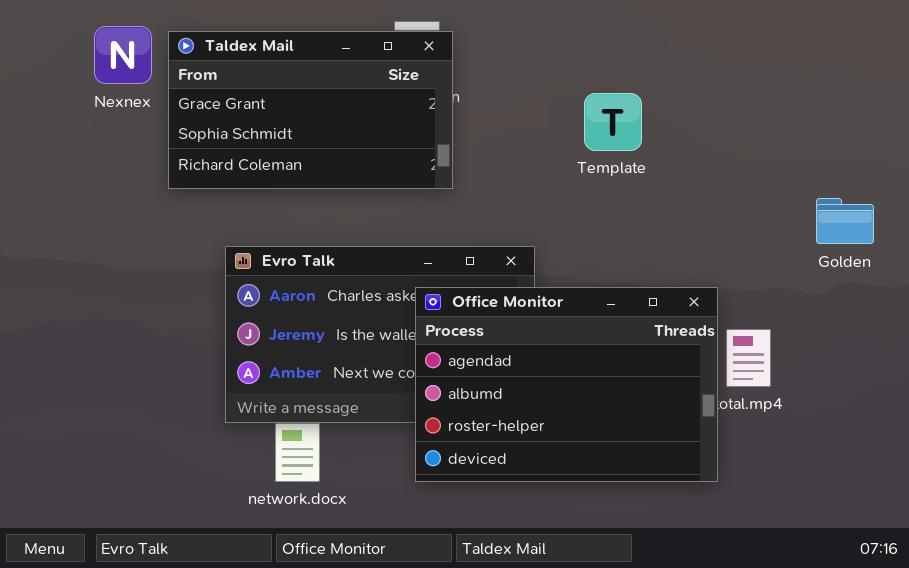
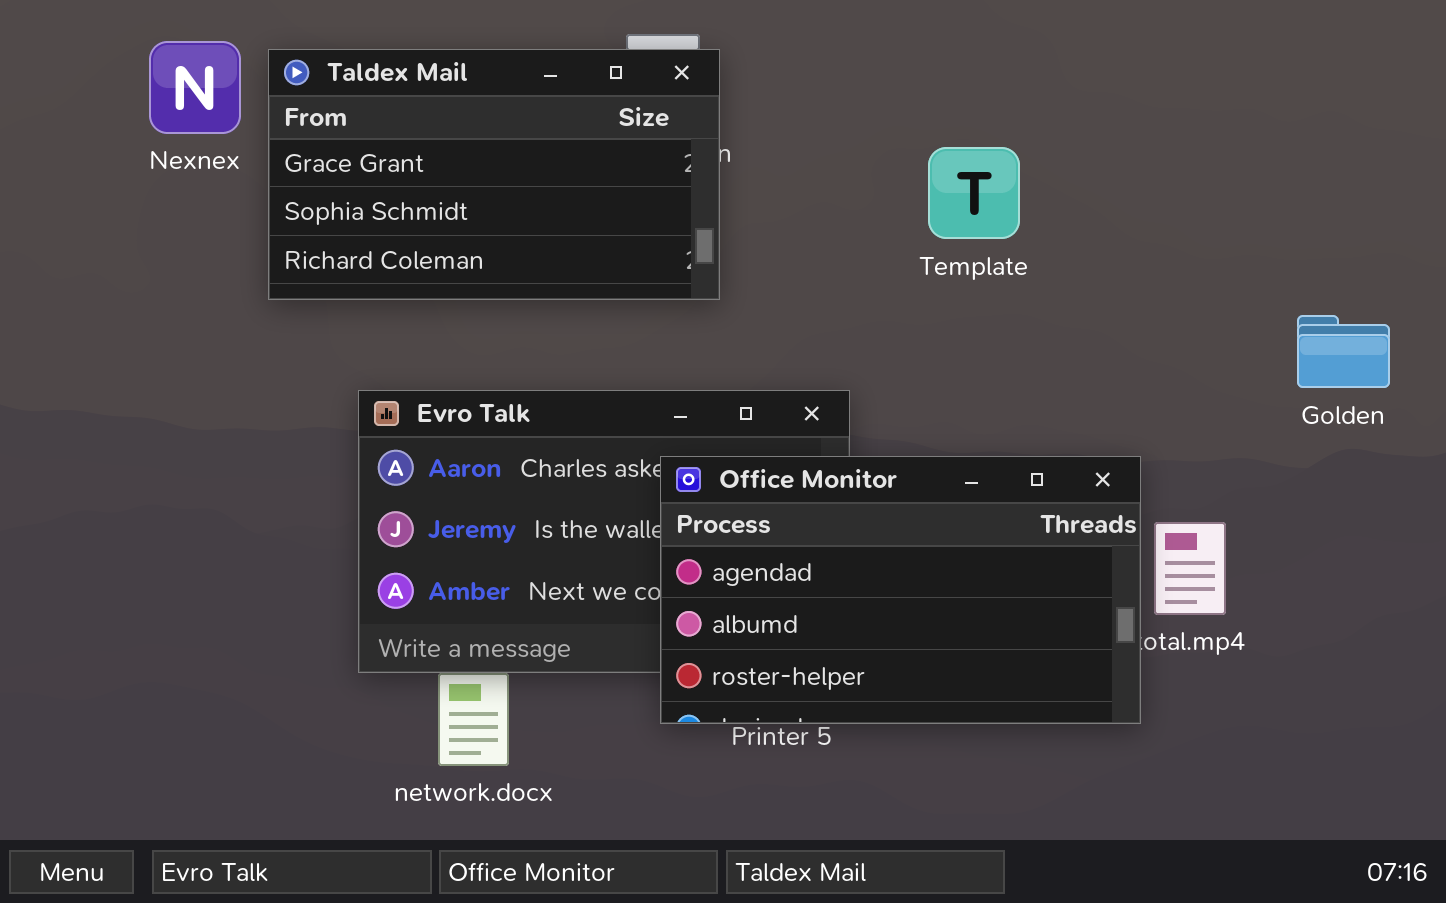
Office Monitor: [415,287,718,482] -> [660,456,1141,724], resized

